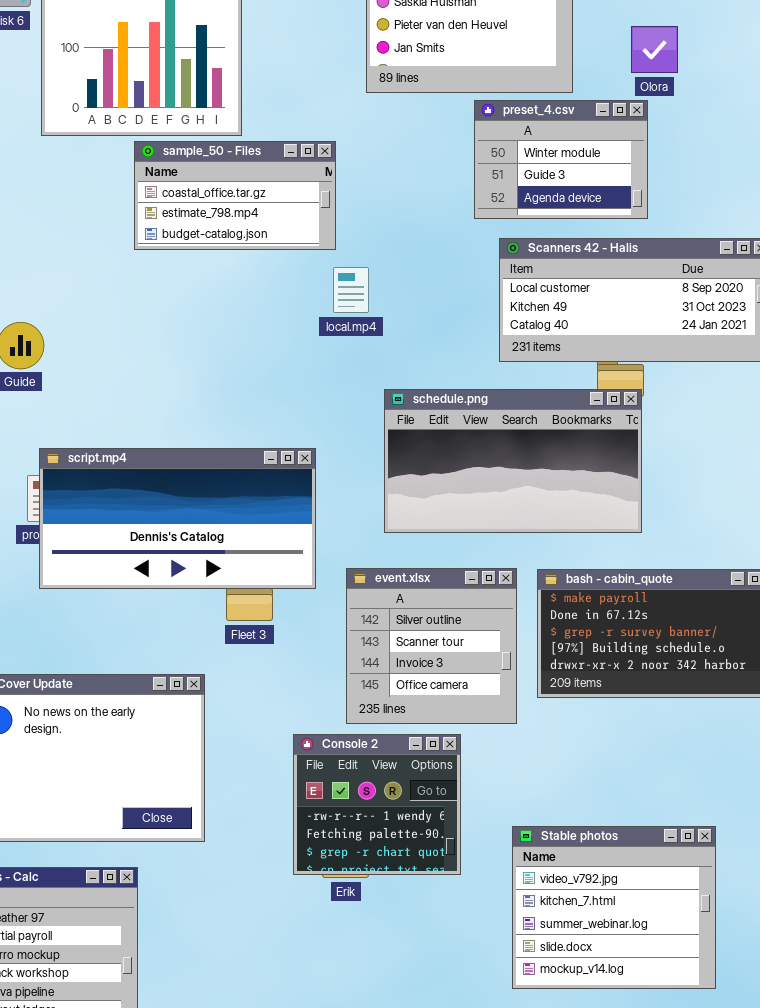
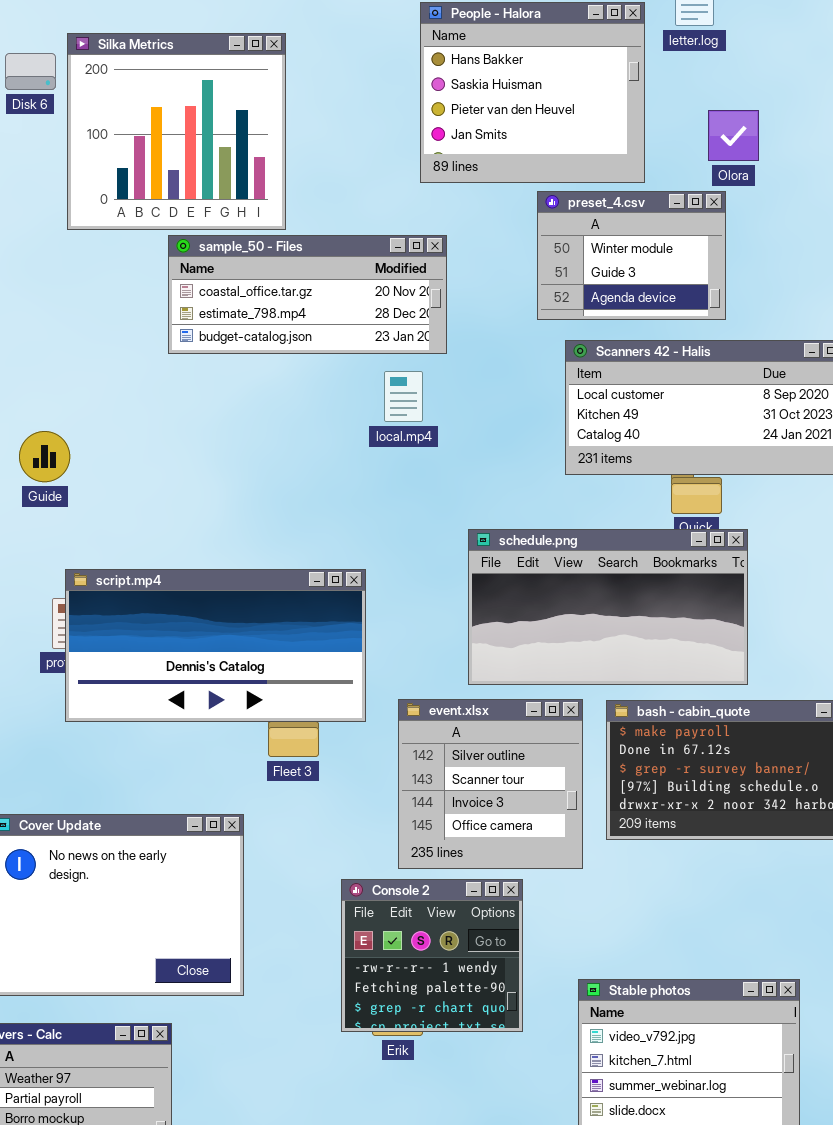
sample_50 - Files: [134,141,336,250] -> [168,235,447,354], resized
schedule.png: [384,389,642,533] -> [468,529,748,685], moved

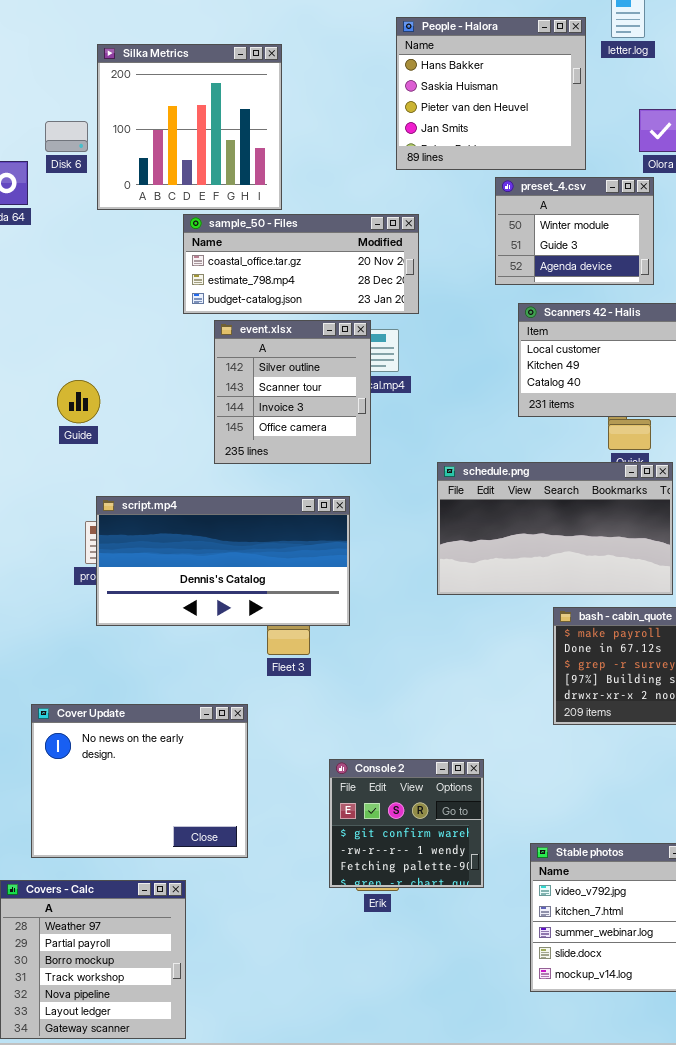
Disk 6: [5,53,56,90] -> [45,121,88,152], moved
event.xlsx: [398,699,583,869] -> [214,320,371,464], moved
Console 2: [341,879,523,1032] -> [329,759,484,888], scrolled up 1 row

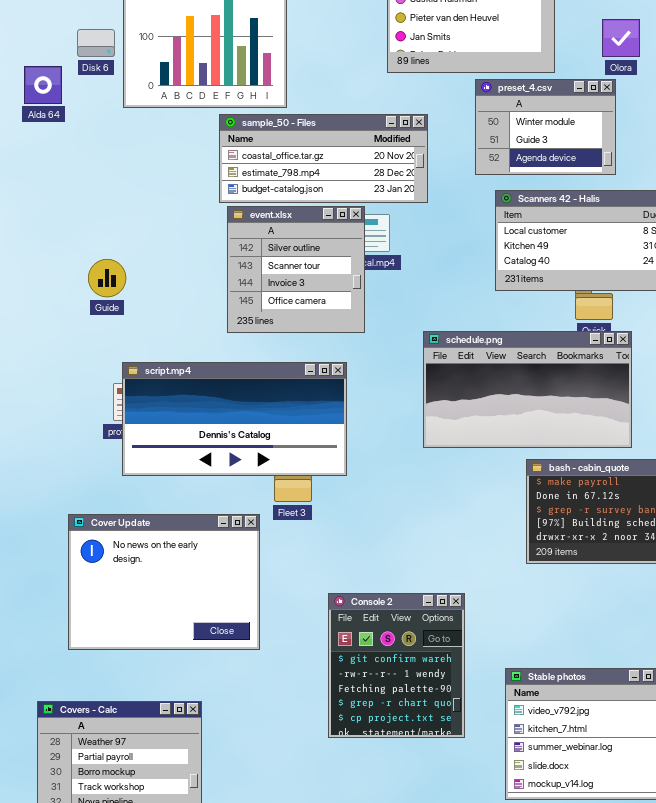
sample_50 - Files: [183,214,419,314] -> [219,114,428,203], moved
Cover Update: [31,704,248,858] -> [68,514,260,650], moved
Console 2: [329,759,484,888] -> [328,593,465,738], resized

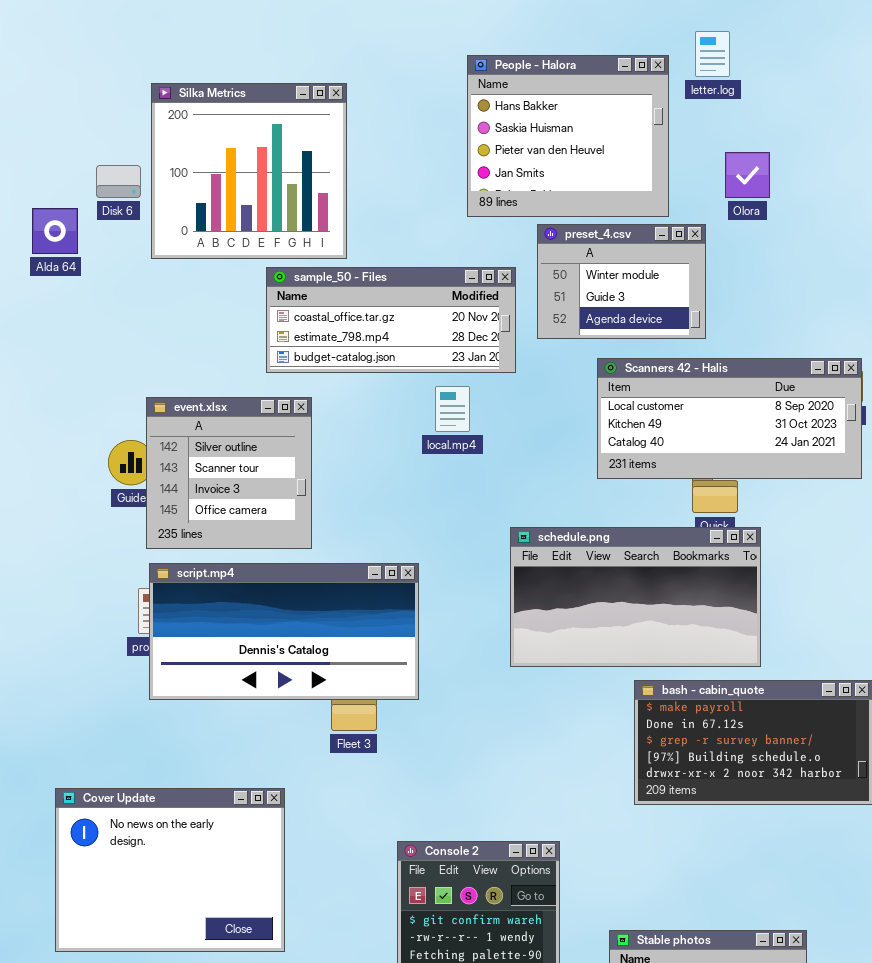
preset_4.csv: [475,79,616,175] -> [537,224,706,339], moved
event.xlsx: [227,206,365,333] -> [146,397,312,549], moved
Cover Update: [68,514,260,650] -> [55,788,285,952], moved

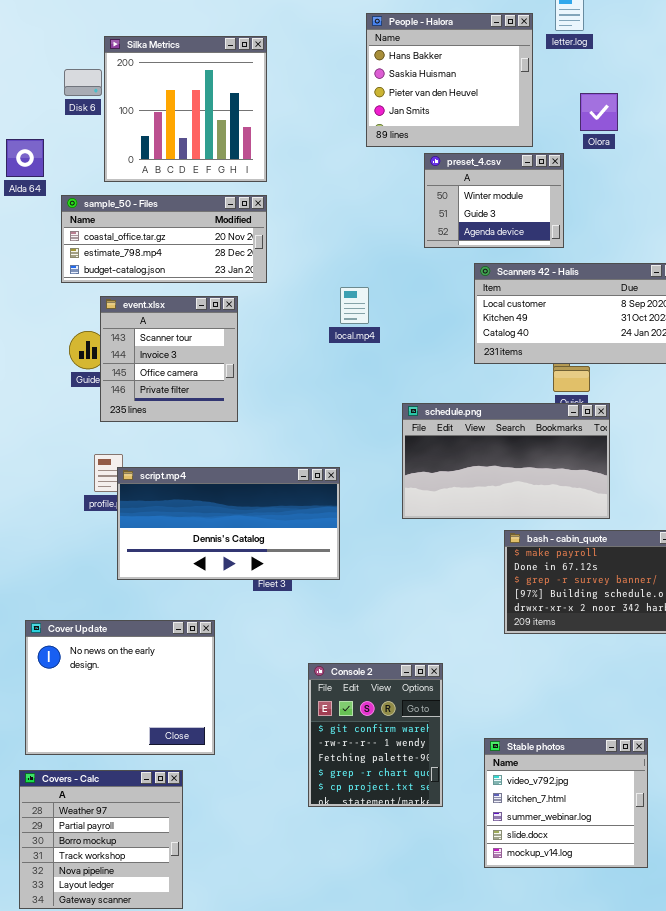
Disk 6: [96,165,141,198] -> [64,69,102,96], moved
sample_50 - Files: [266,267,516,373] -> [61,195,267,283], moved
event.xlsx: [146,397,312,549] -> [100,296,238,422], scrolled down 1 row
script.mp4: [149,563,419,700] -> [117,467,340,580], moved

